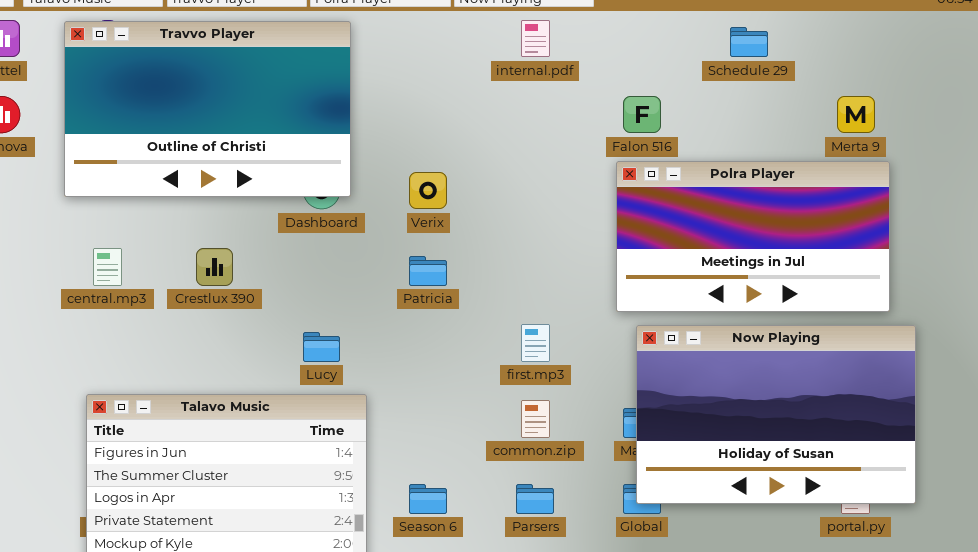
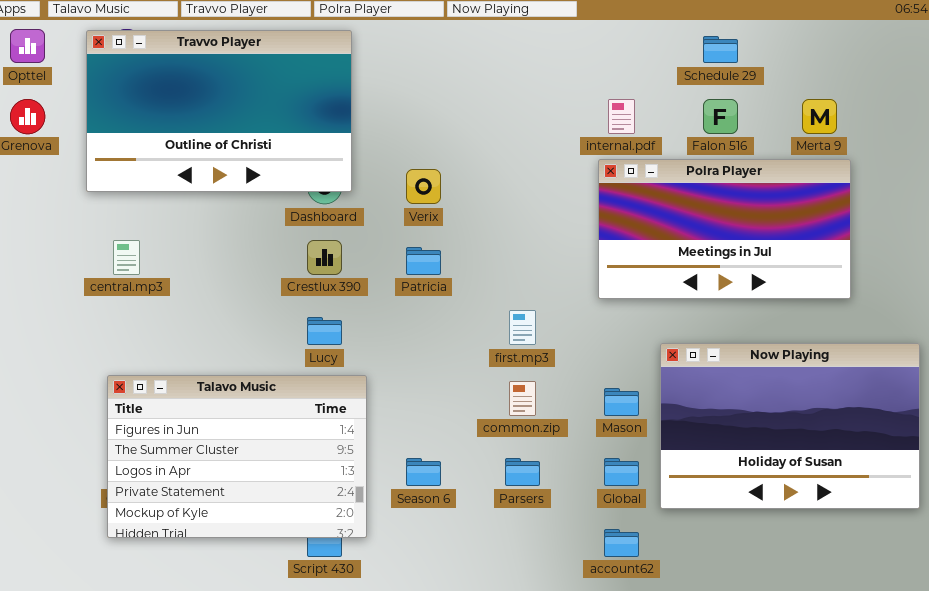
internal.pdf: [521,20,550,57] -> [608,99,635,134], moved
Falon 516: [623,96,661,133] -> [703,99,738,134], moved
Crestlux 390: [196,248,233,286] -> [307,240,342,275], moved
Now Playing: [636,325,916,504] -> [660,343,920,509], moved

